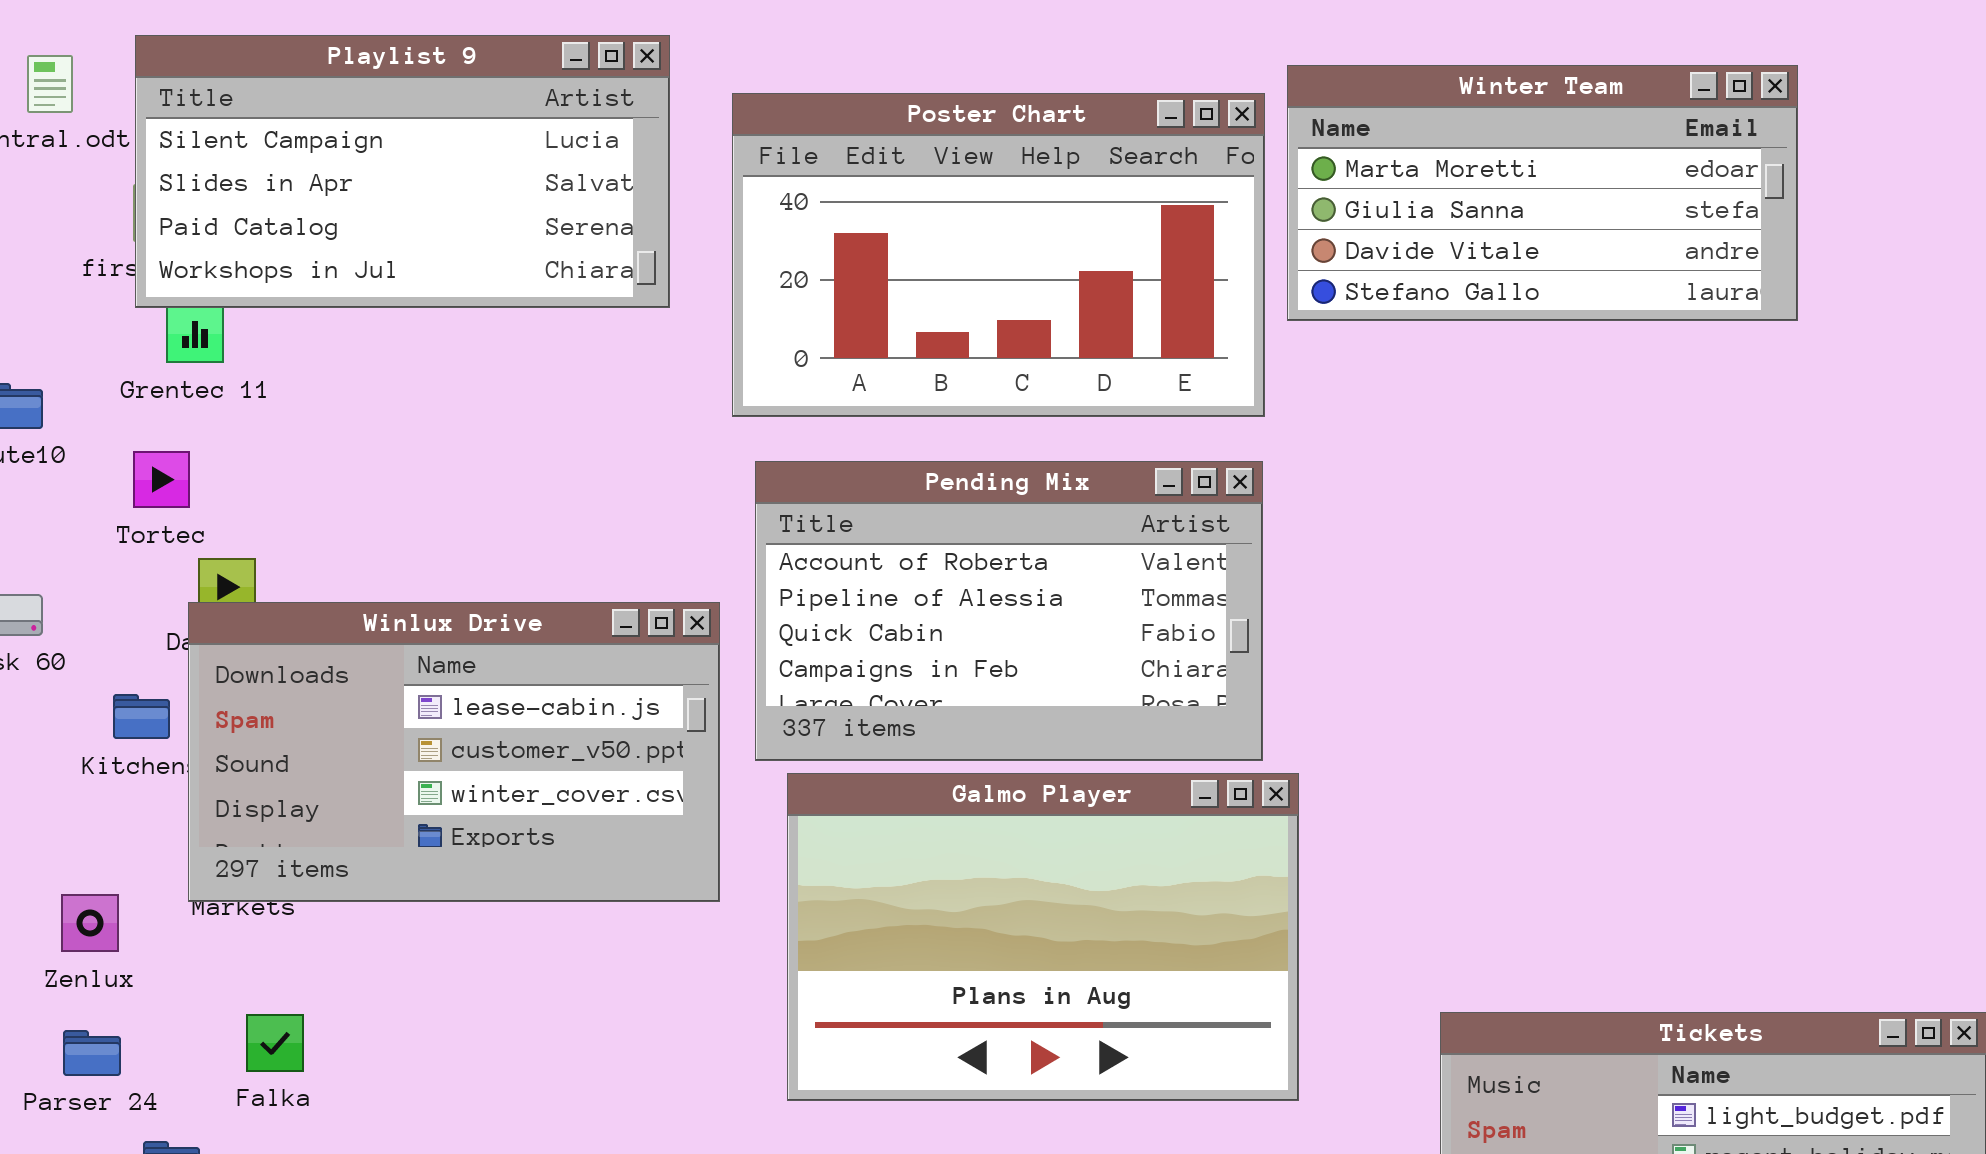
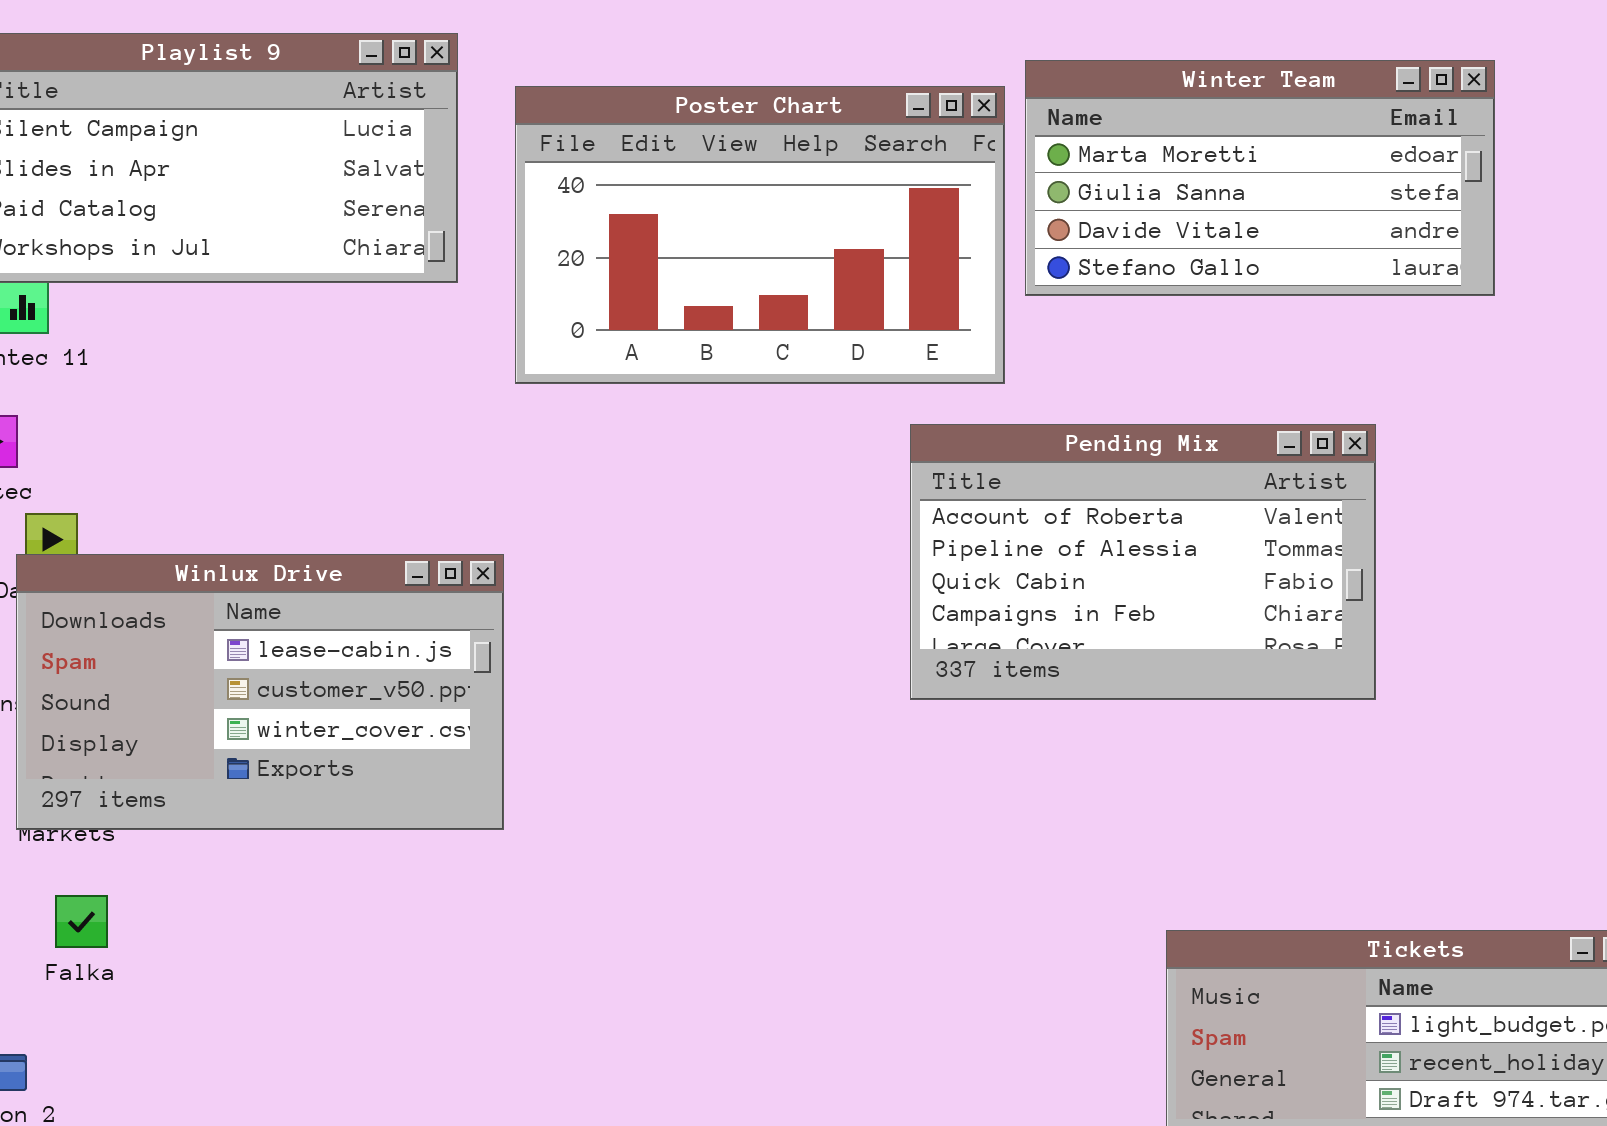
Pending Mix: [755,461,1263,761] -> [910,424,1376,700], moved
Galmo Player: [787,773,1299,1101] -> none, closed
Falka: [246,1014,304,1072] -> [55,895,108,948], moved

